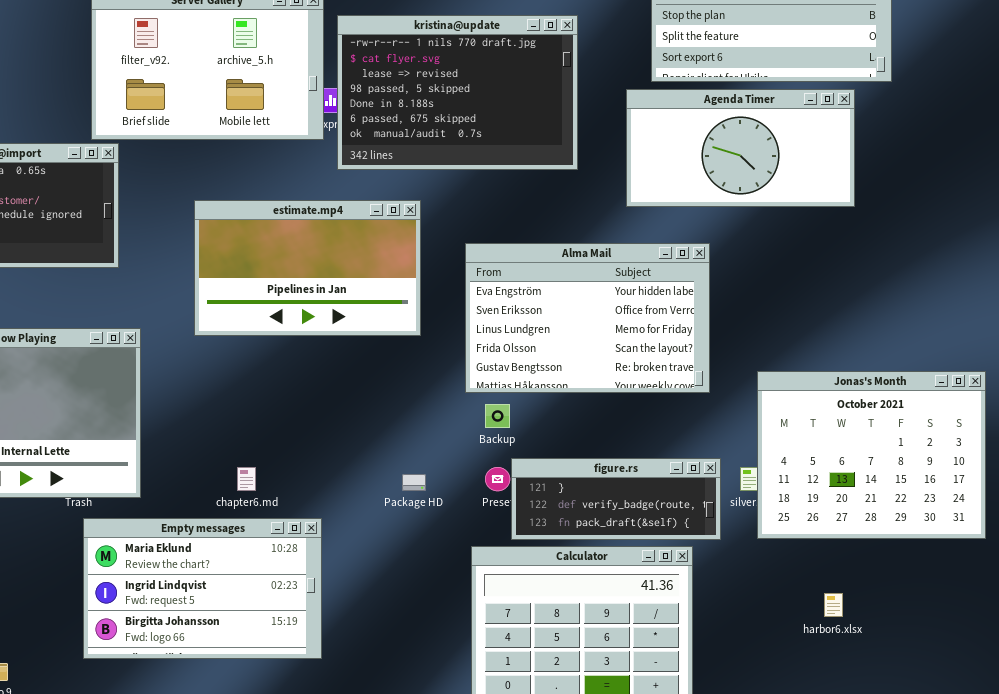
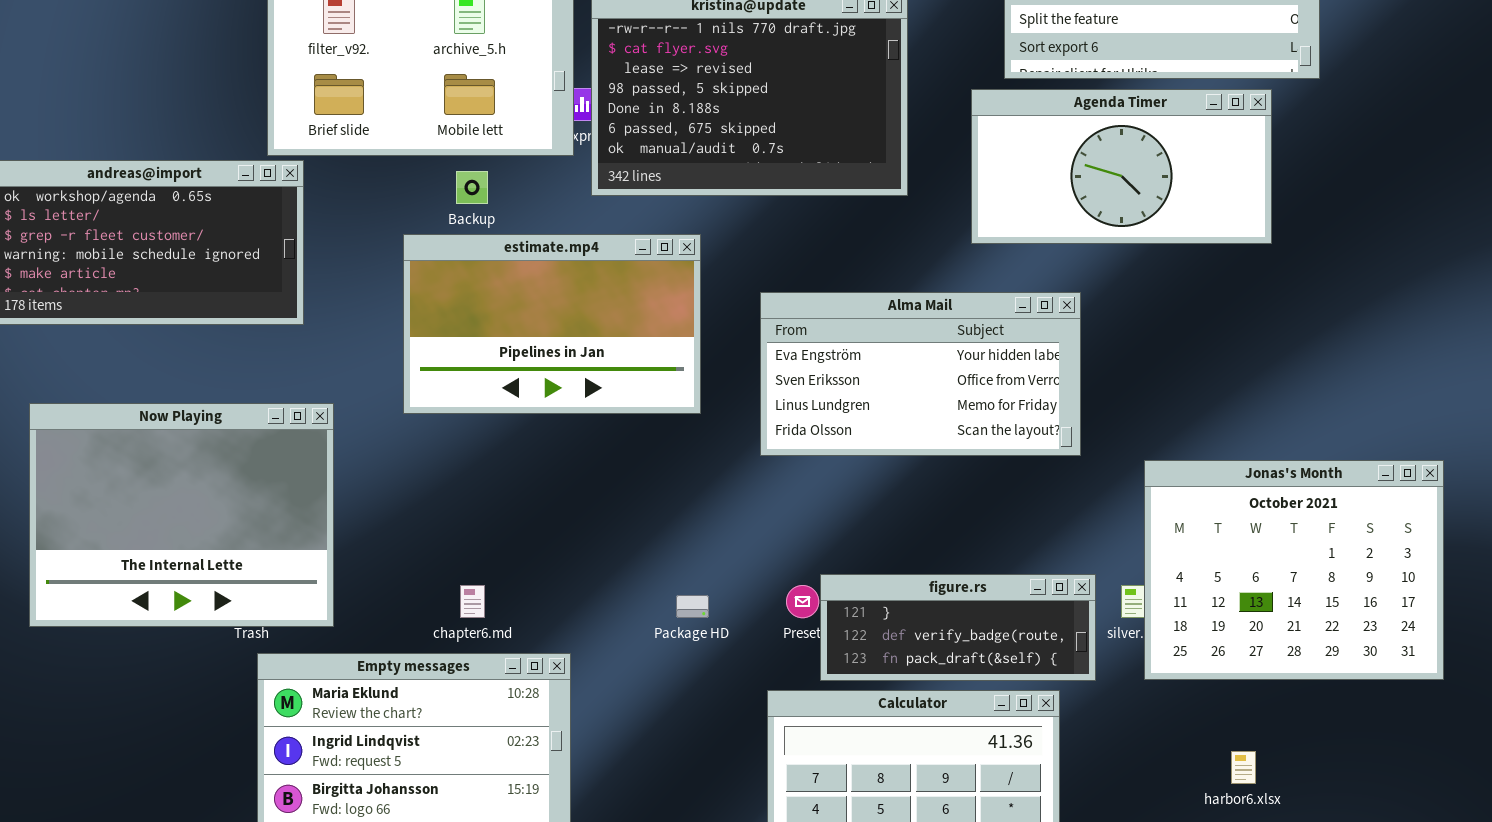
Alma Mail: [465,243,710,393] -> [760,292,1081,456], resized
Backup: [485,404,510,428] -> [456,171,488,204], moved

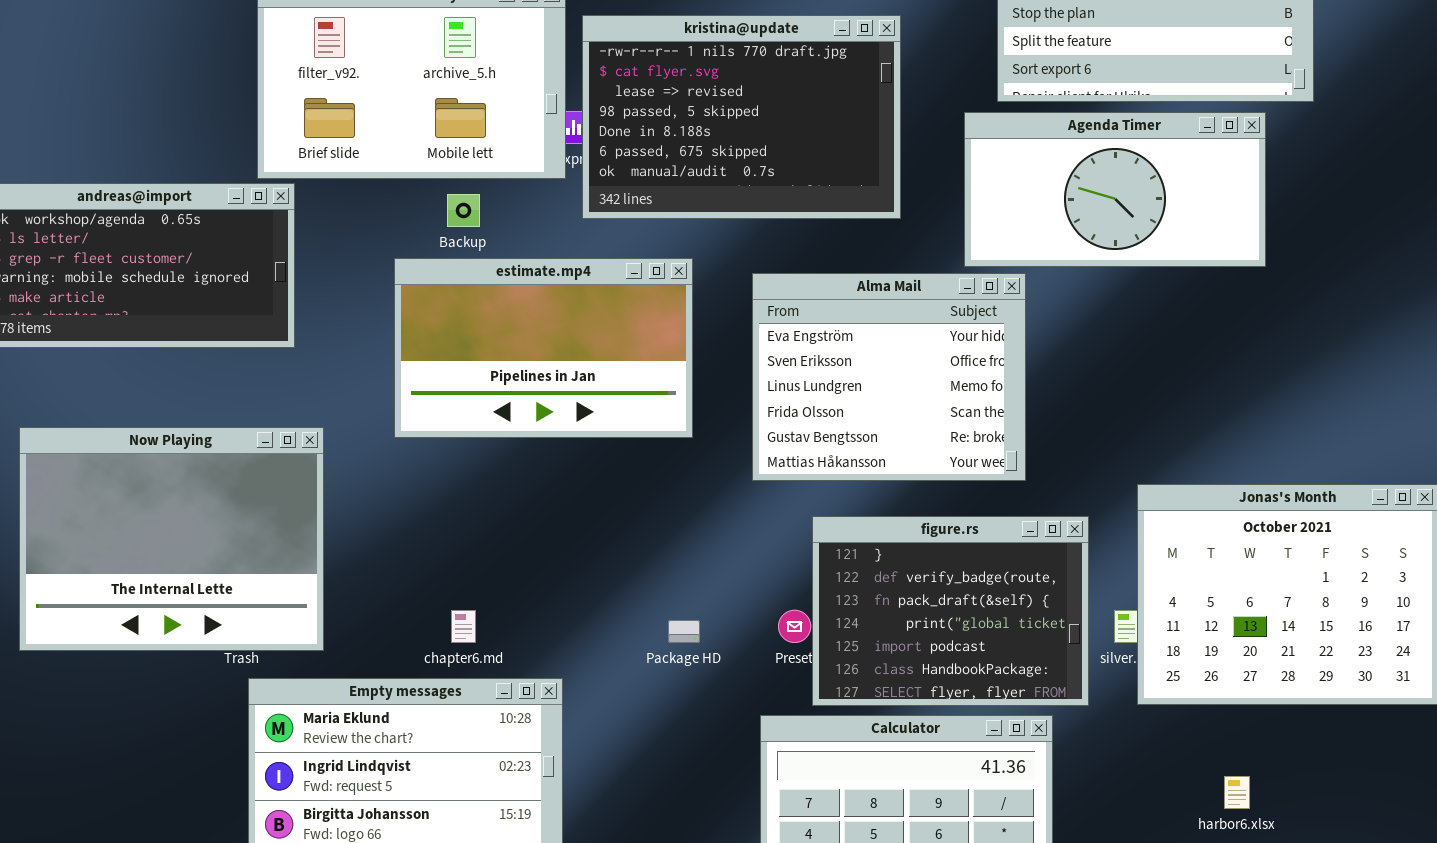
Alma Mail: [760,292,1081,456] -> [752,273,1026,481], resized
figure.rs: [820,574,1096,681] -> [812,516,1089,706], resized

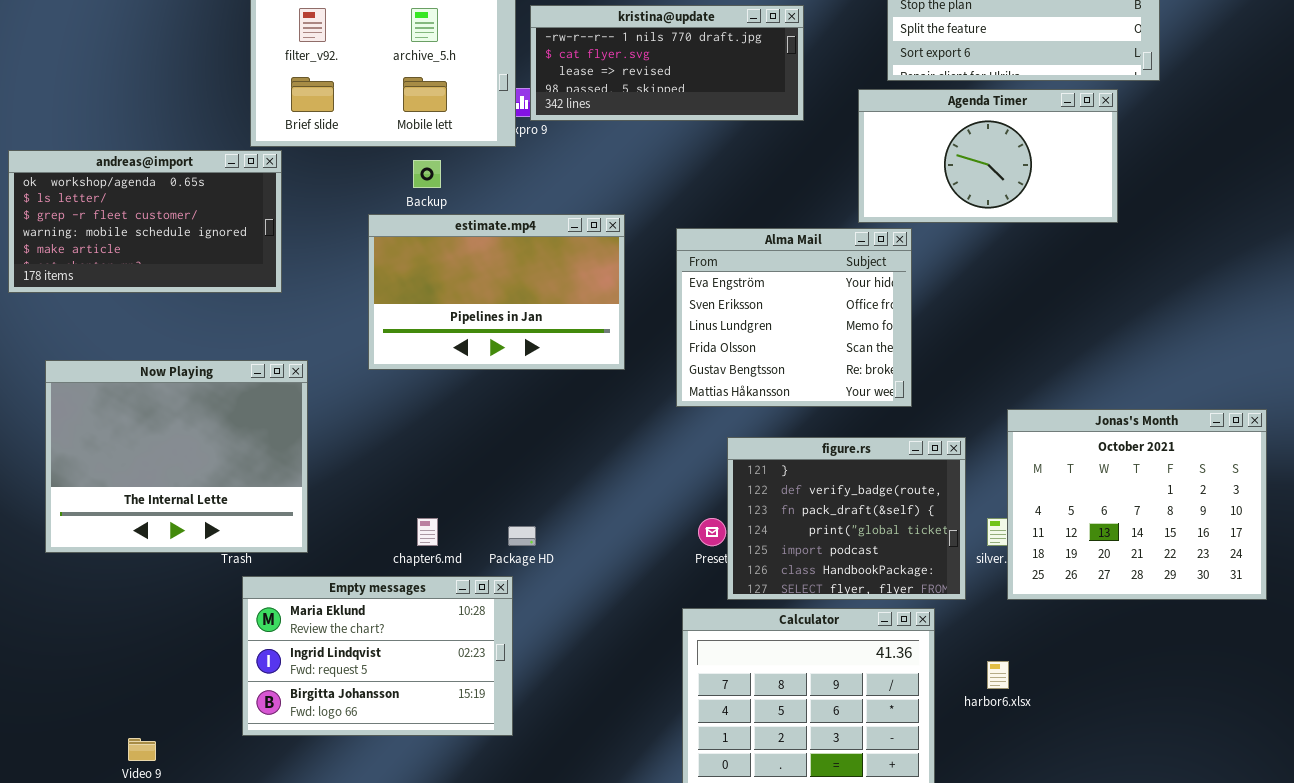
kristina@update: [582,15,901,219] -> [530,5,804,121], resized
Package HD: [668,620,700,643] -> [508,526,536,546], moved
harbor6.xlsx: [1224,776,1250,809] -> [987,661,1009,689], moved

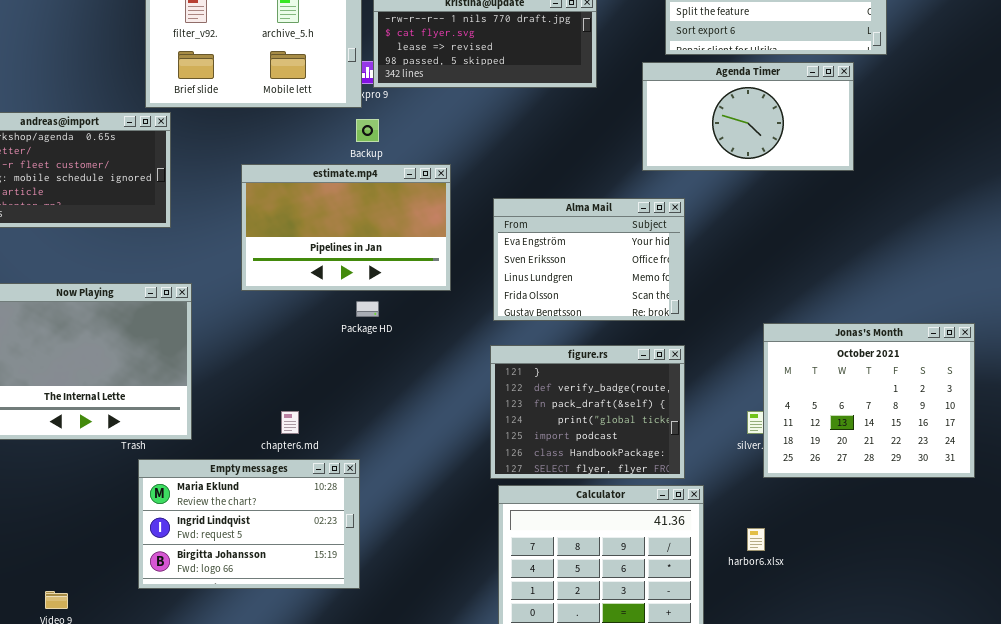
Backup: [413,160,441,188] -> [356,119,379,142], moved
Alma Mail: [676,228,912,407] -> [493,198,685,321], resized
figure.rs: [727,437,966,600] -> [490,345,685,479], moved
Package HD: [508,526,536,546] -> [356,301,379,317], moved

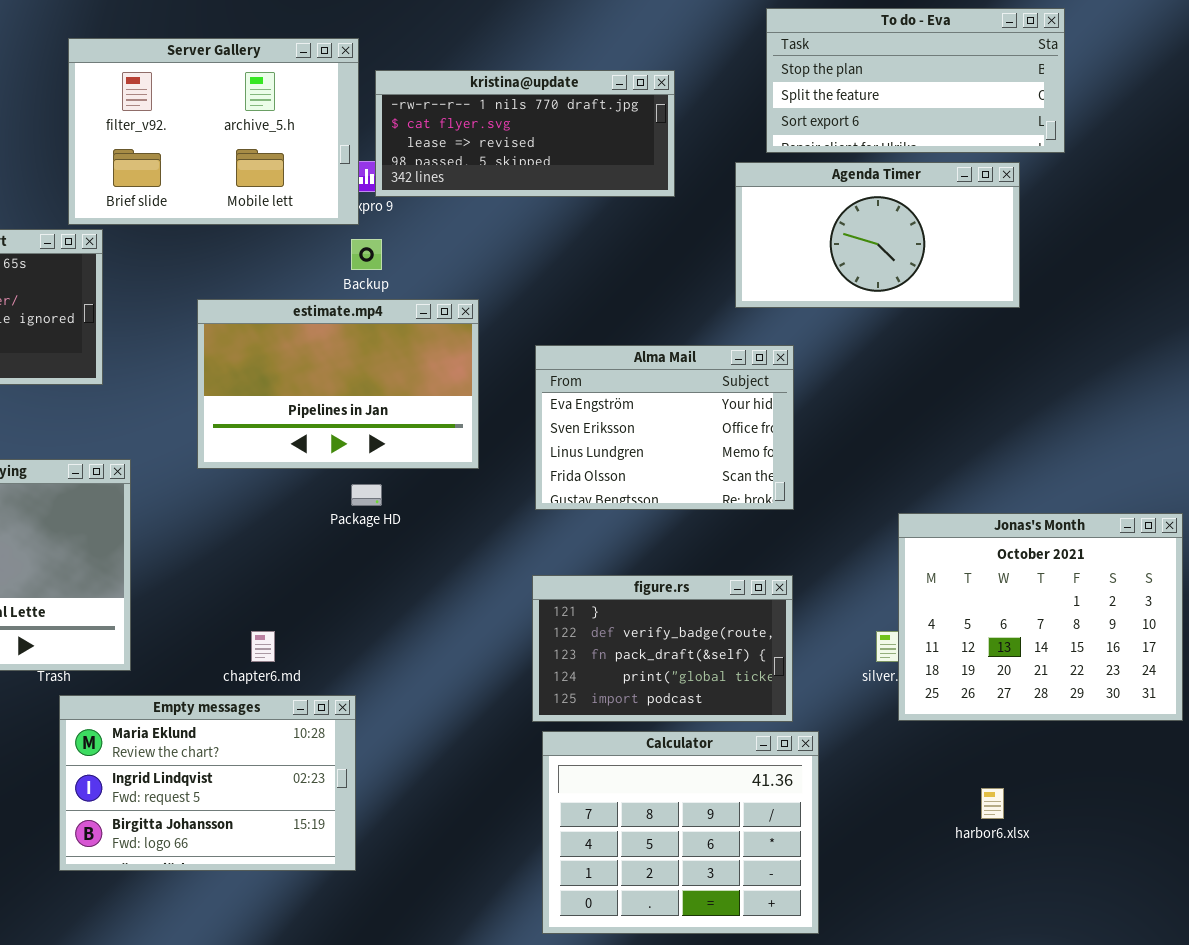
figure.rs: [490,345,685,479] -> [532,575,793,722], resized
harbor6.xlsx: [747,528,765,551] -> [981,788,1004,819], moved

